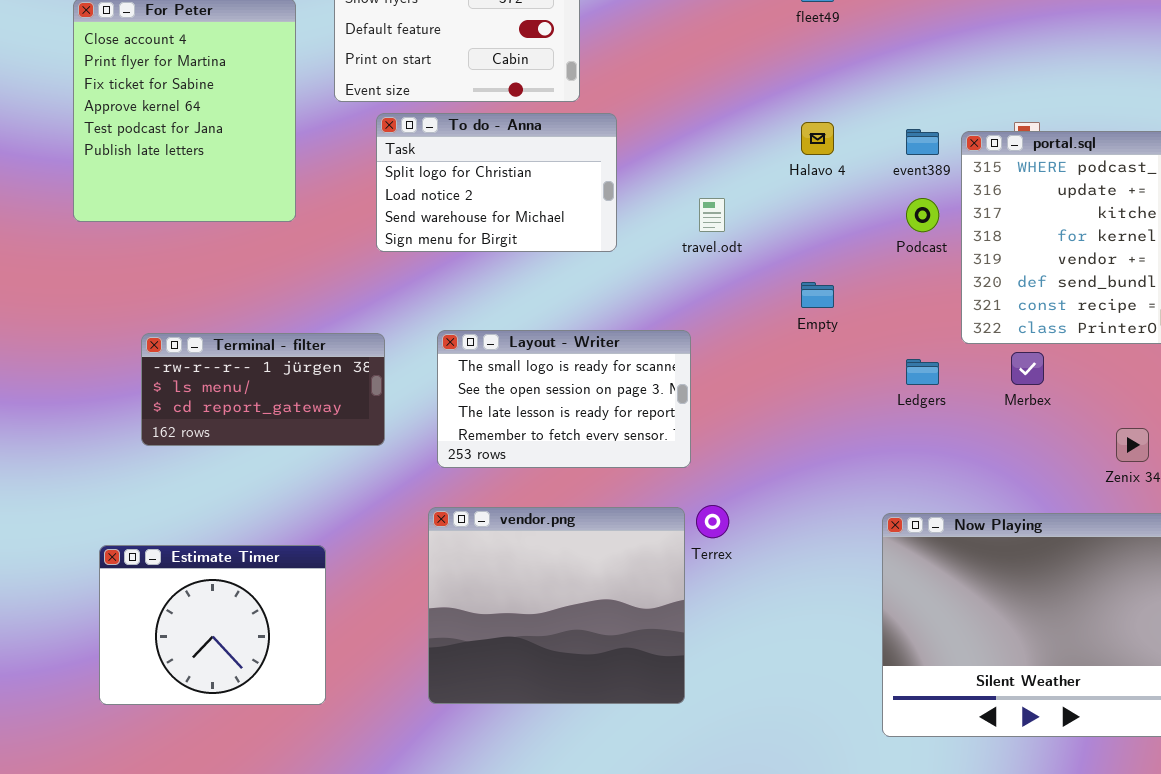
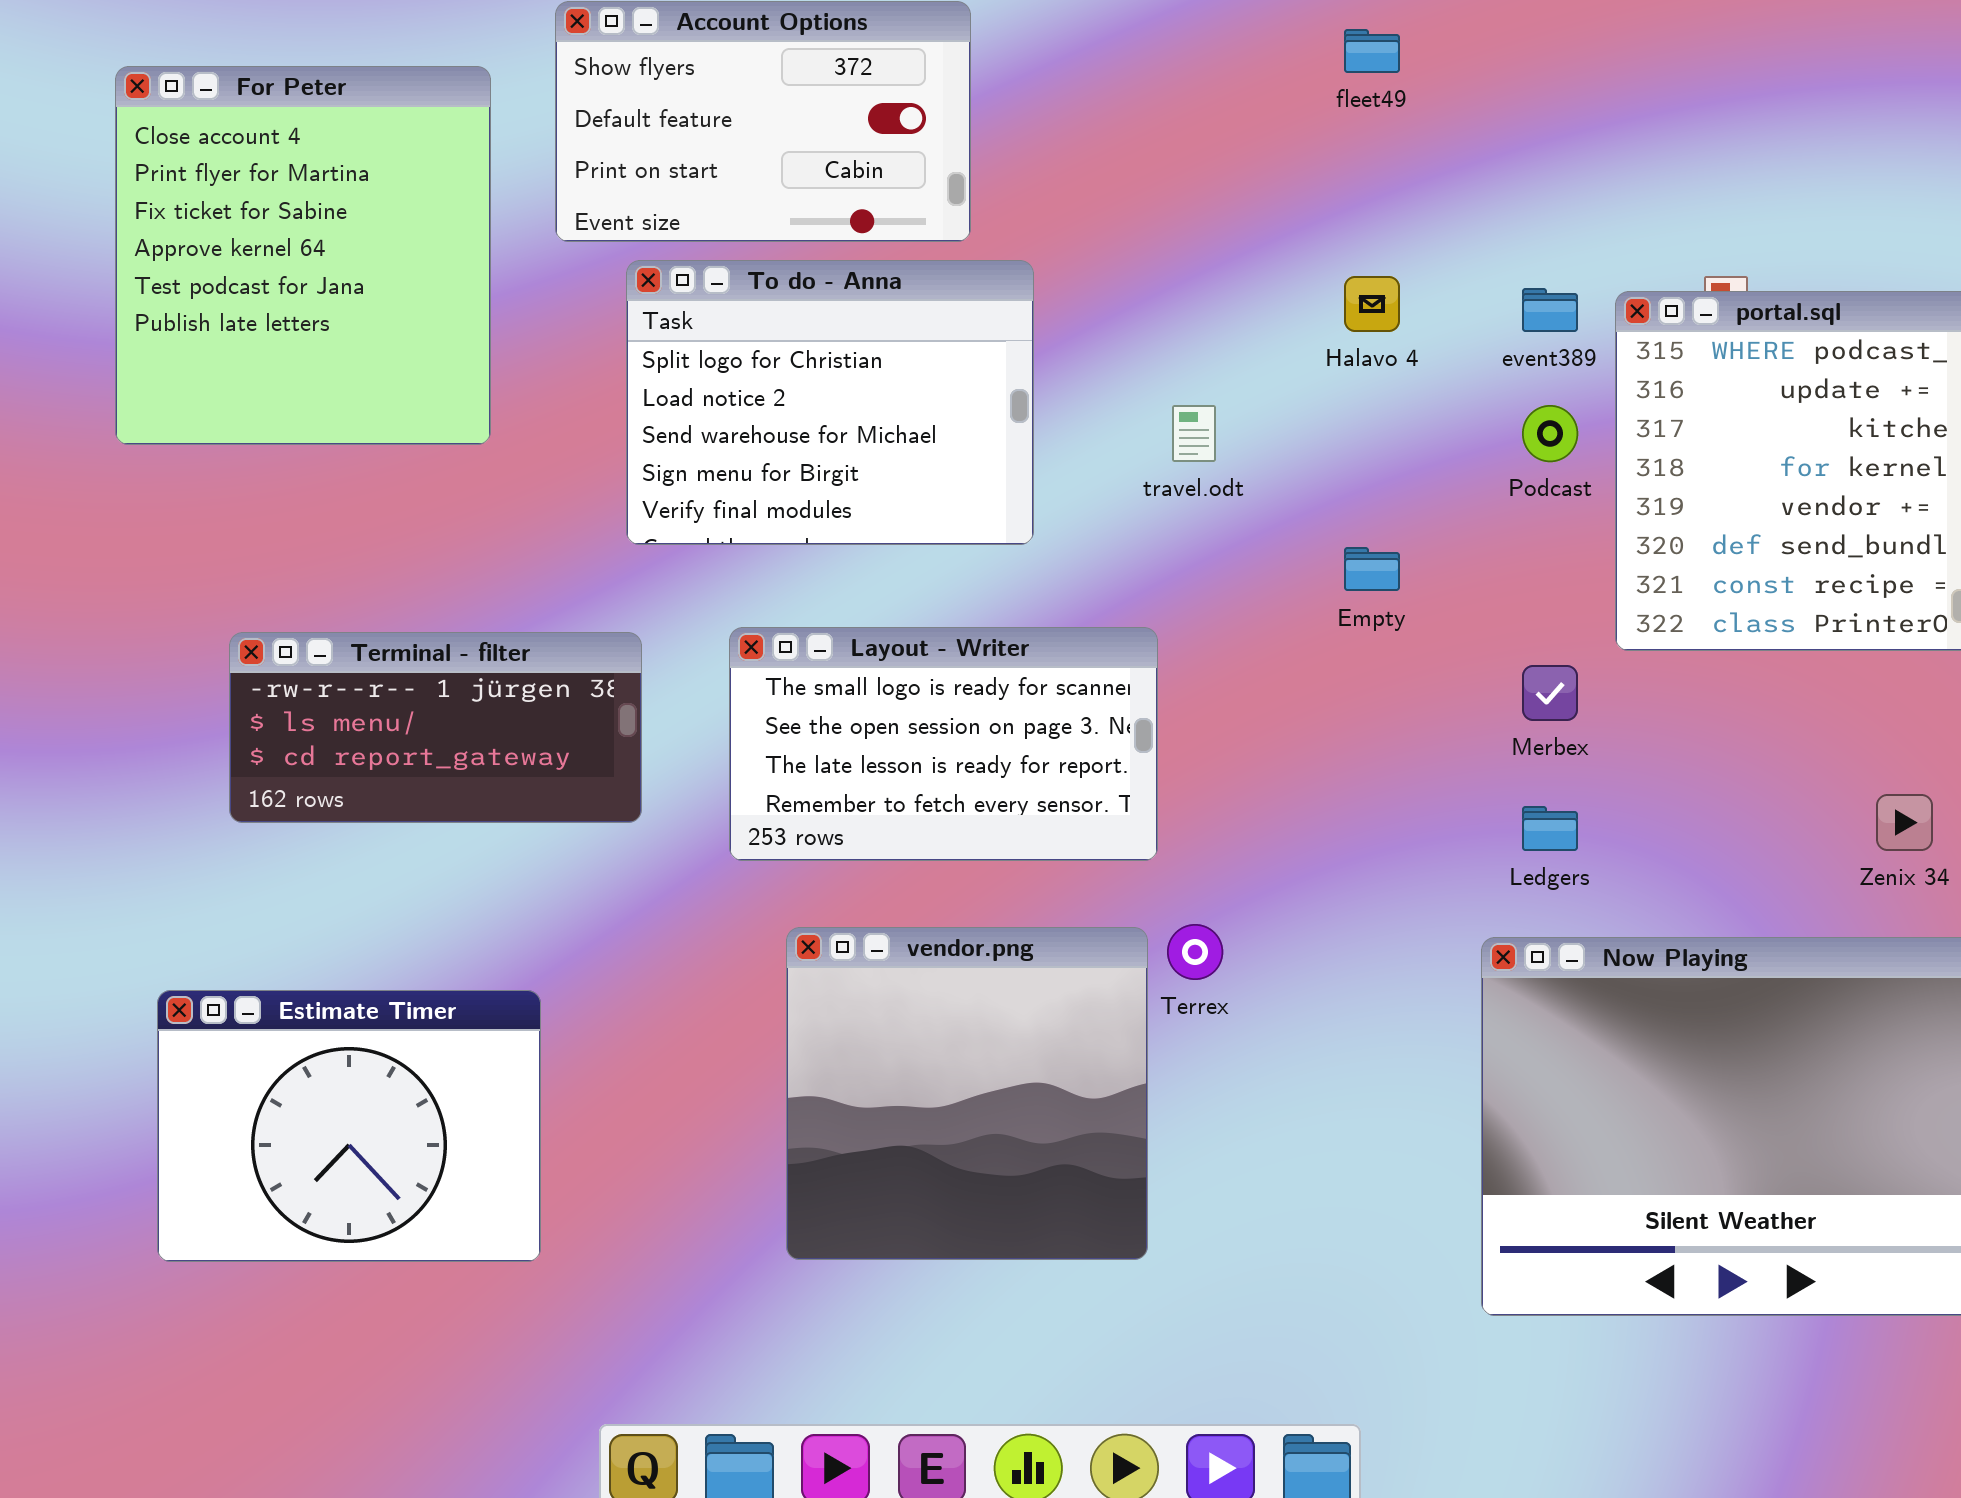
To do - Anna: [376,113,617,252] -> [626,260,1034,545], resized
Merbex: [1011,352,1044,385] -> [1522,665,1578,721], moved
Ledgers: [906,359,939,385] -> [1522,806,1578,851], moved
vendor.png: [428,507,685,704] -> [786,927,1148,1260], resized

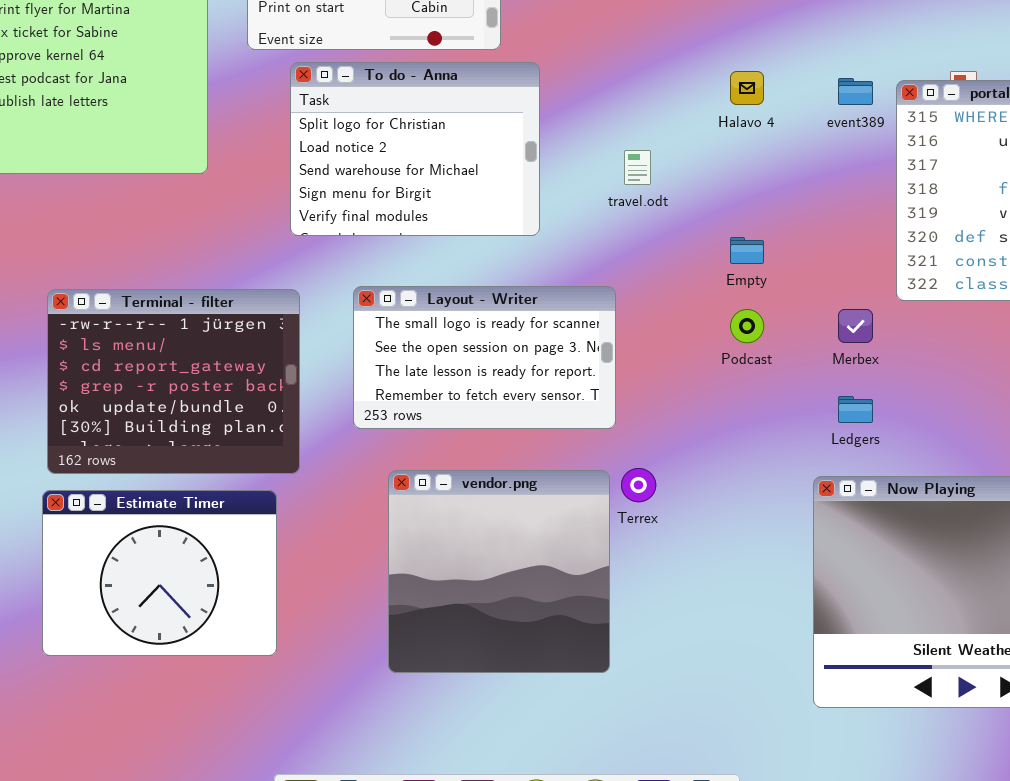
Podcast: [1522,405,1578,462] -> [730,309,764,343], moved
Terminal - filter: [229,632,642,823] -> [47,289,300,474], resized
Estimate Timer: [157,990,541,1262] -> [42,490,277,656], moved

